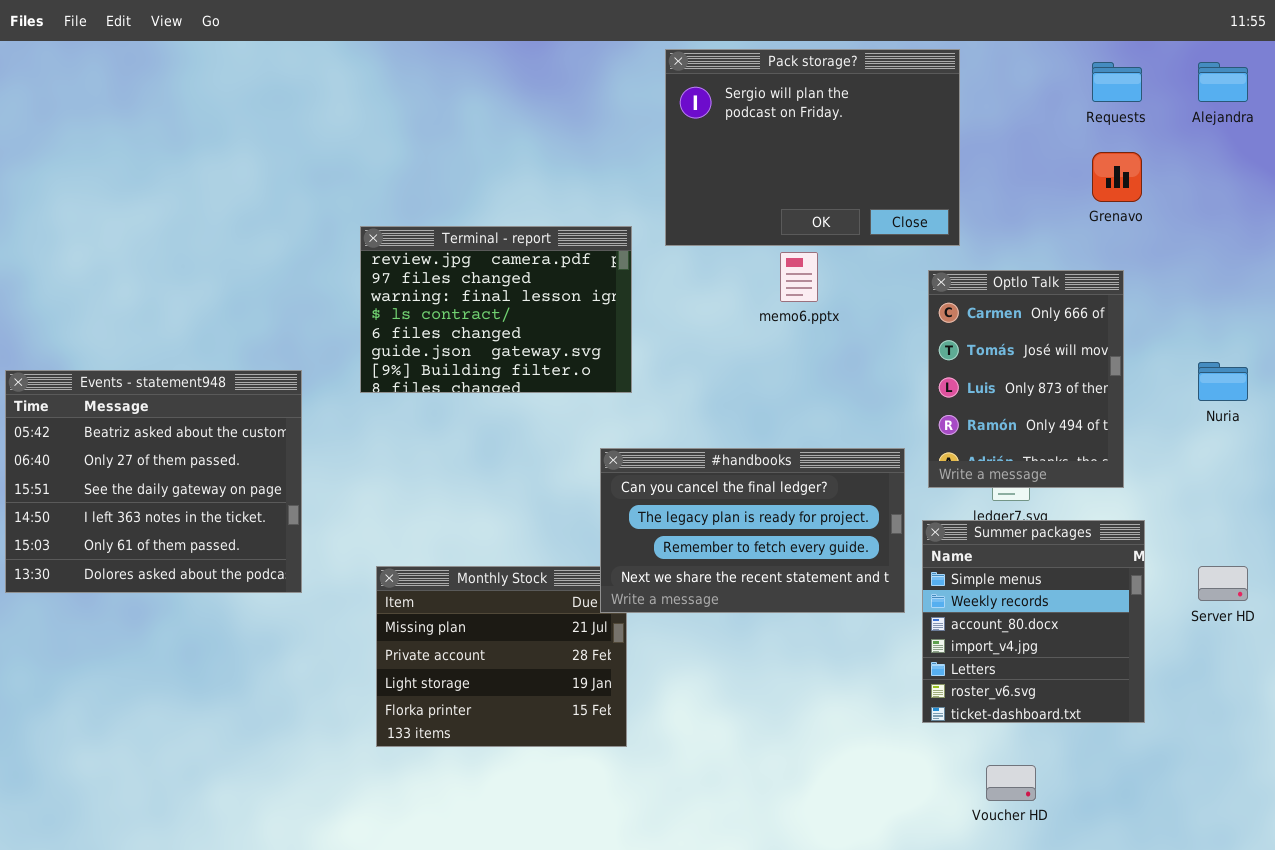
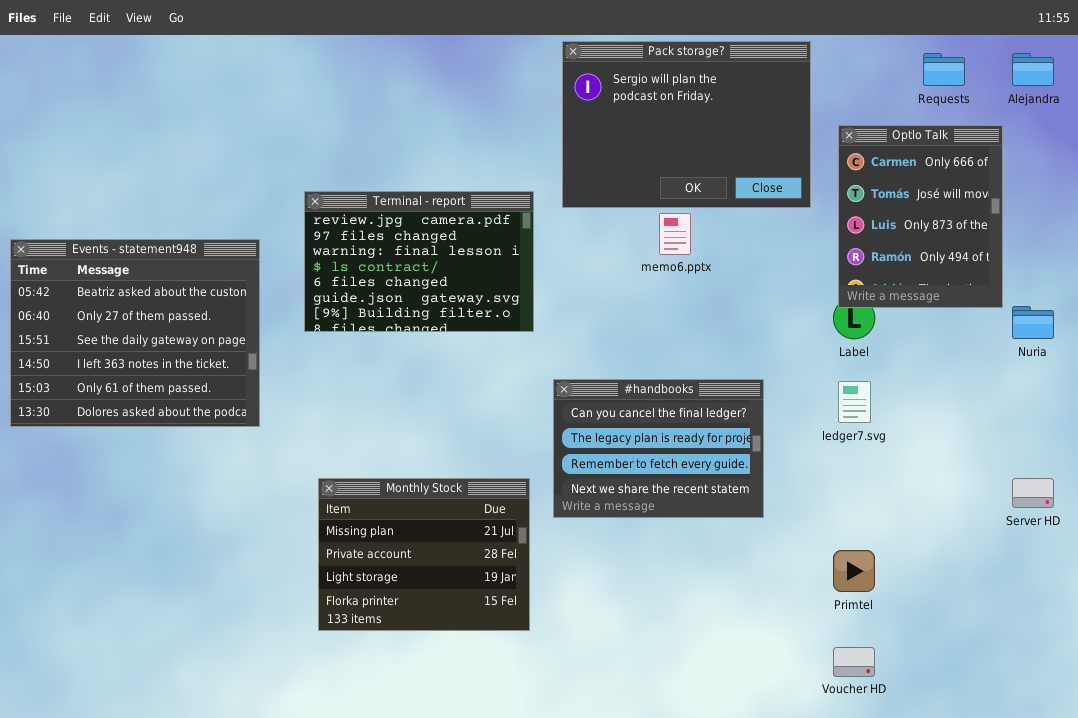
Optlo Talk: [928,270,1124,488] -> [838,125,1003,308], moved
Events - statement948: [5,370,302,593] -> [10,239,260,427], moved
#handbooks: [600,448,905,613] -> [553,379,764,518], resized
Summer packages: [922,520,1145,723] -> none, closed

